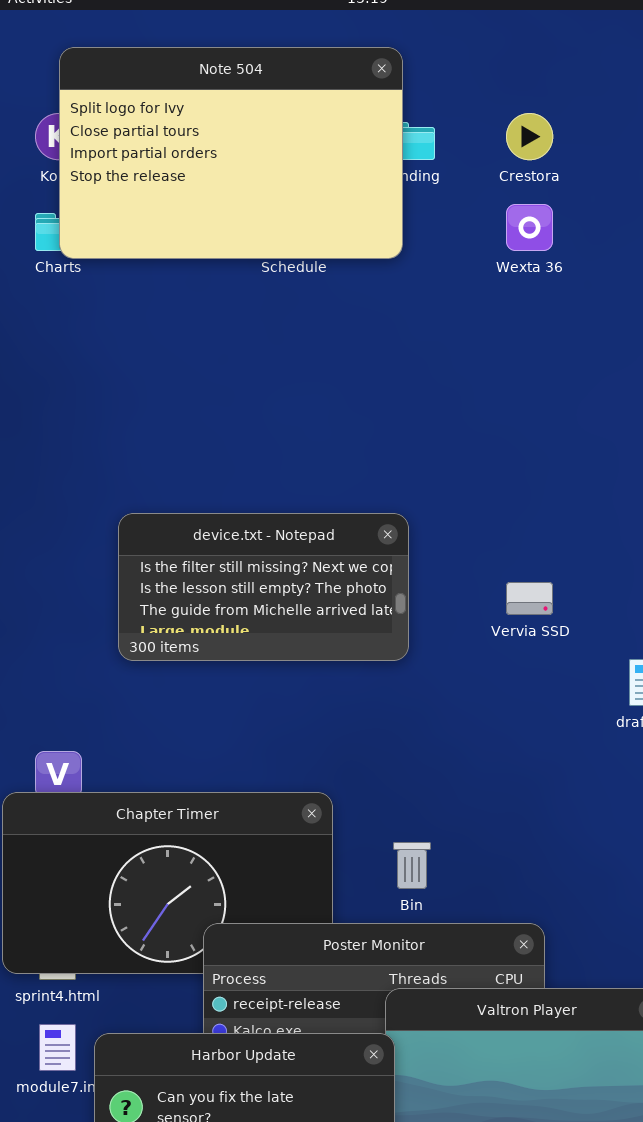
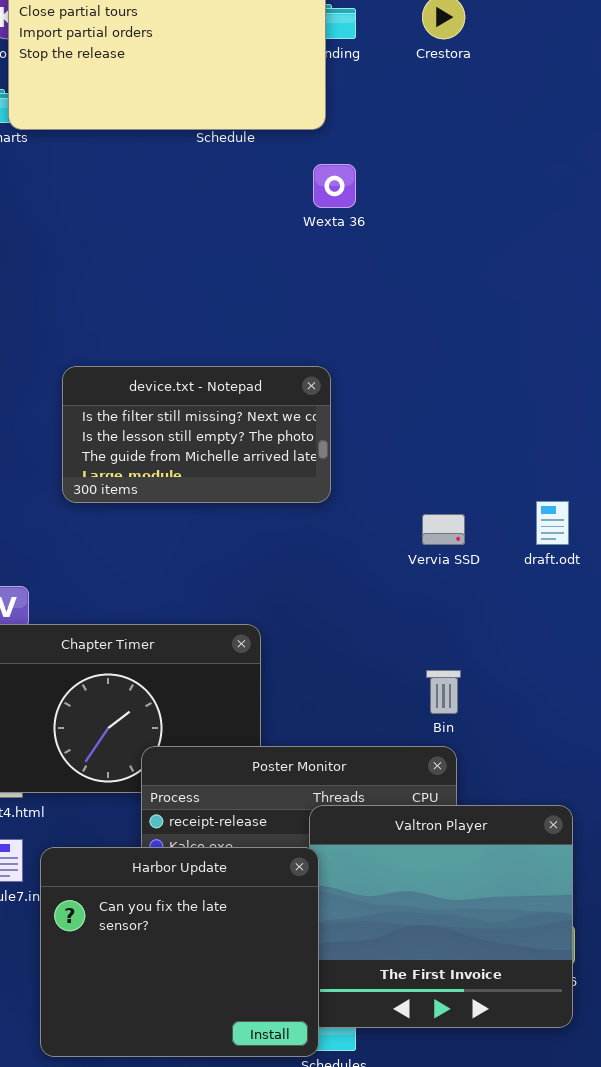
Wexta 36: [506,204,553,251] -> [313,164,356,208], moved
Vervia SSD: [506,582,553,615] -> [422,514,465,545], moved
Bin: [393,842,431,889] -> [426,670,461,714], moved

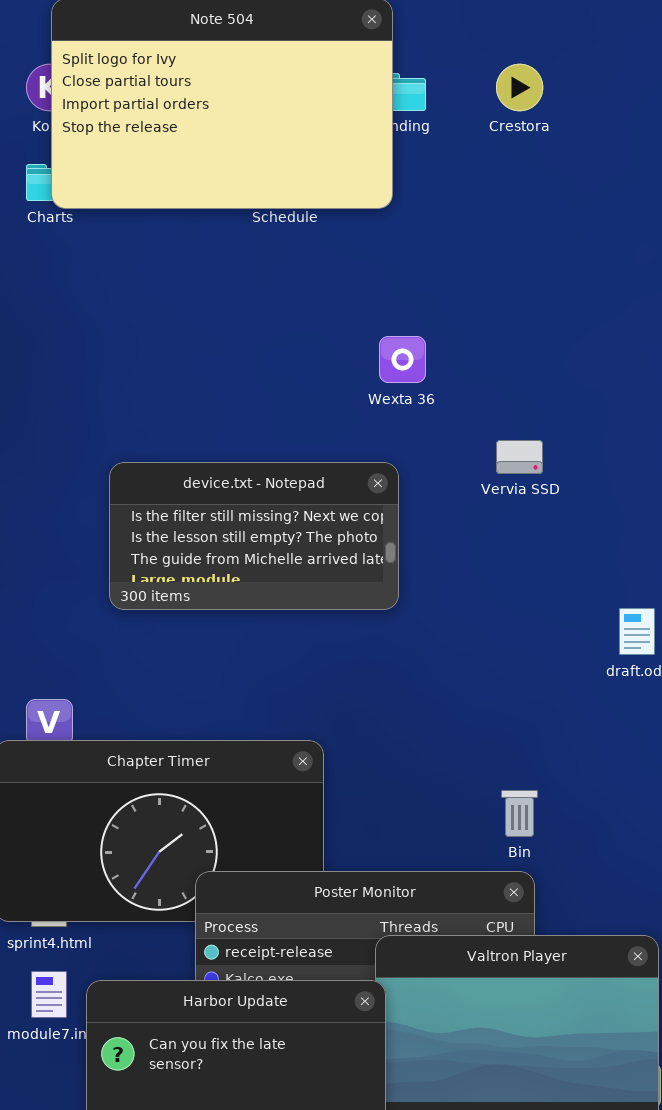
Wexta 36: [313,164,356,208] -> [379,336,426,383], moved
Vervia SSD: [422,514,465,545] -> [496,440,543,474], moved

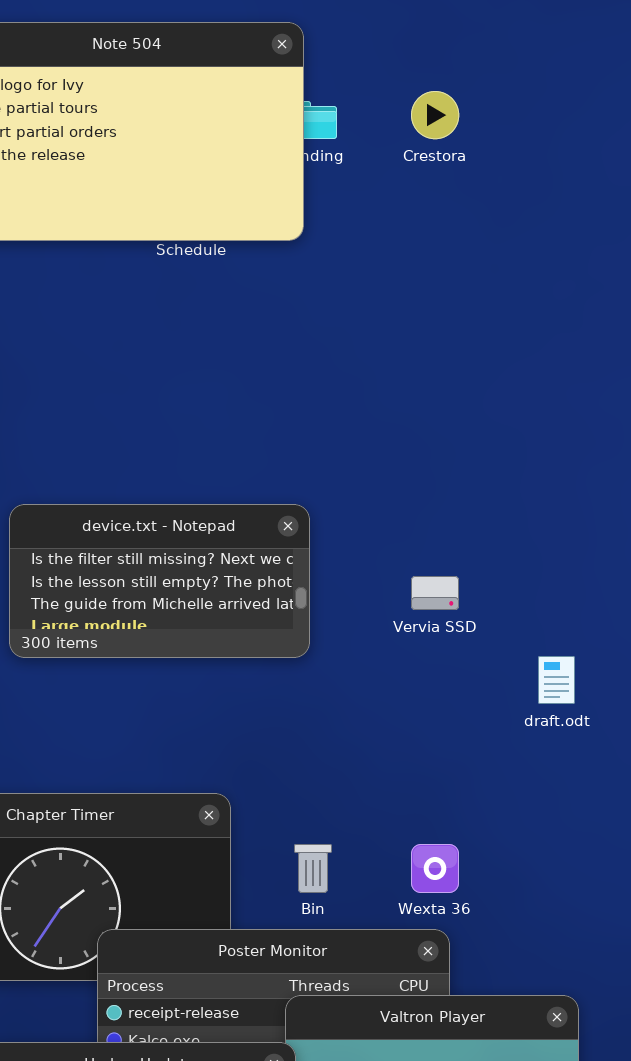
Wexta 36: [379,336,426,383] -> [411,844,459,893], moved
Vervia SSD: [496,440,543,474] -> [411,576,459,610], moved
Bin: [501,790,538,837] -> [294,844,332,893], moved

